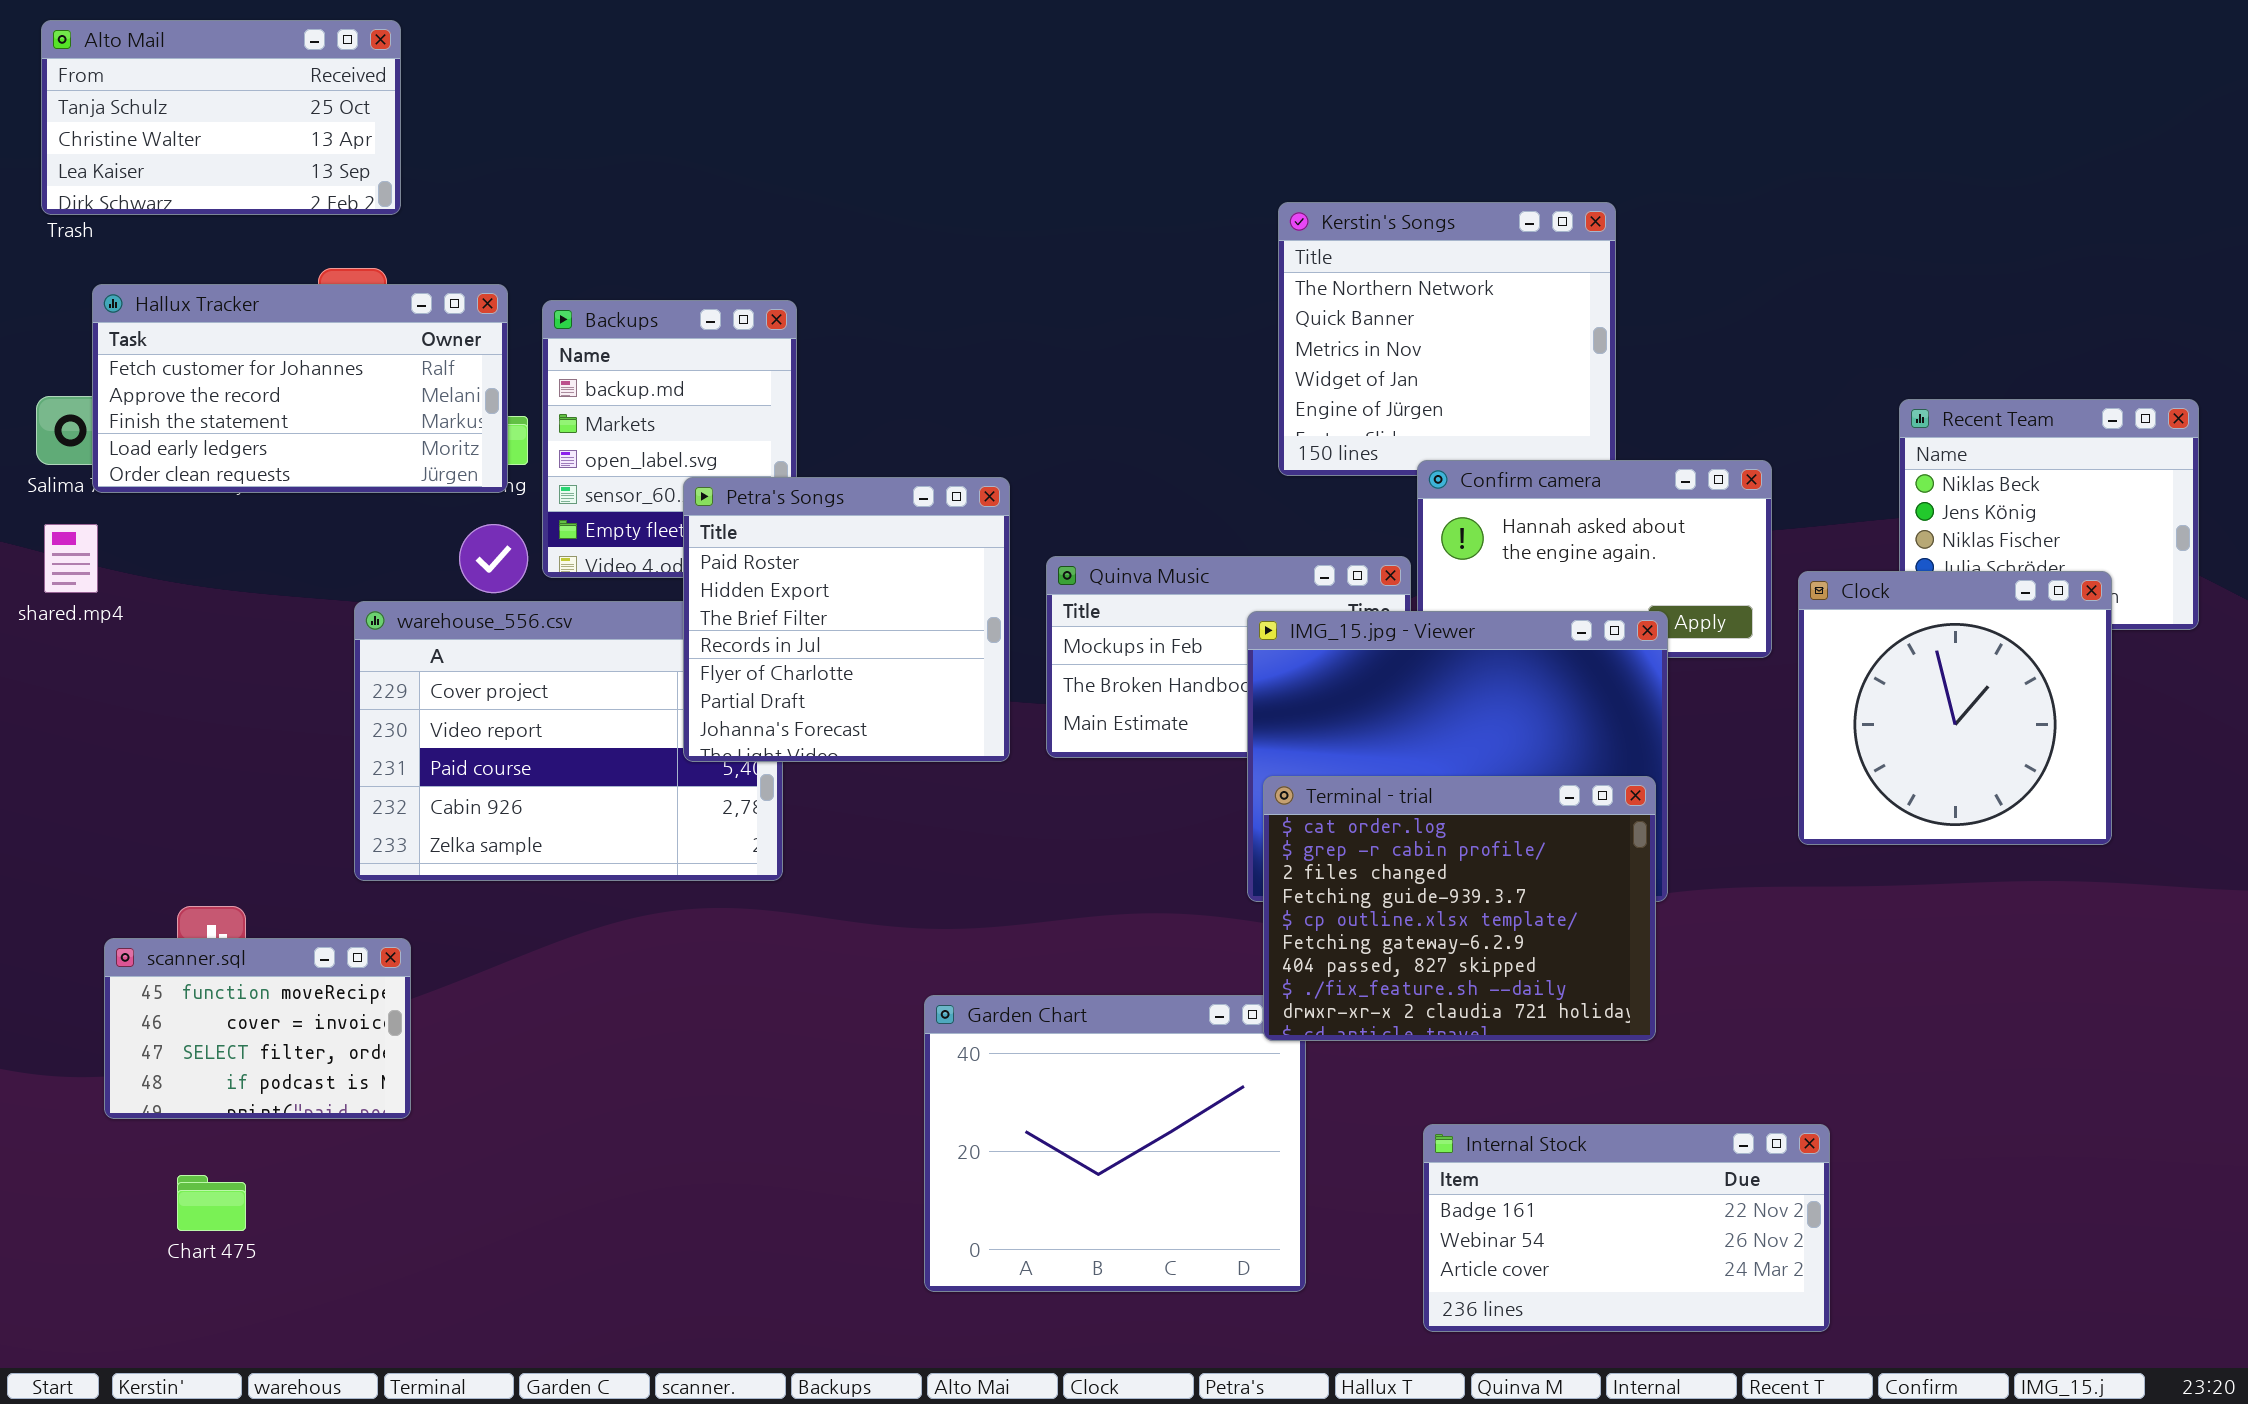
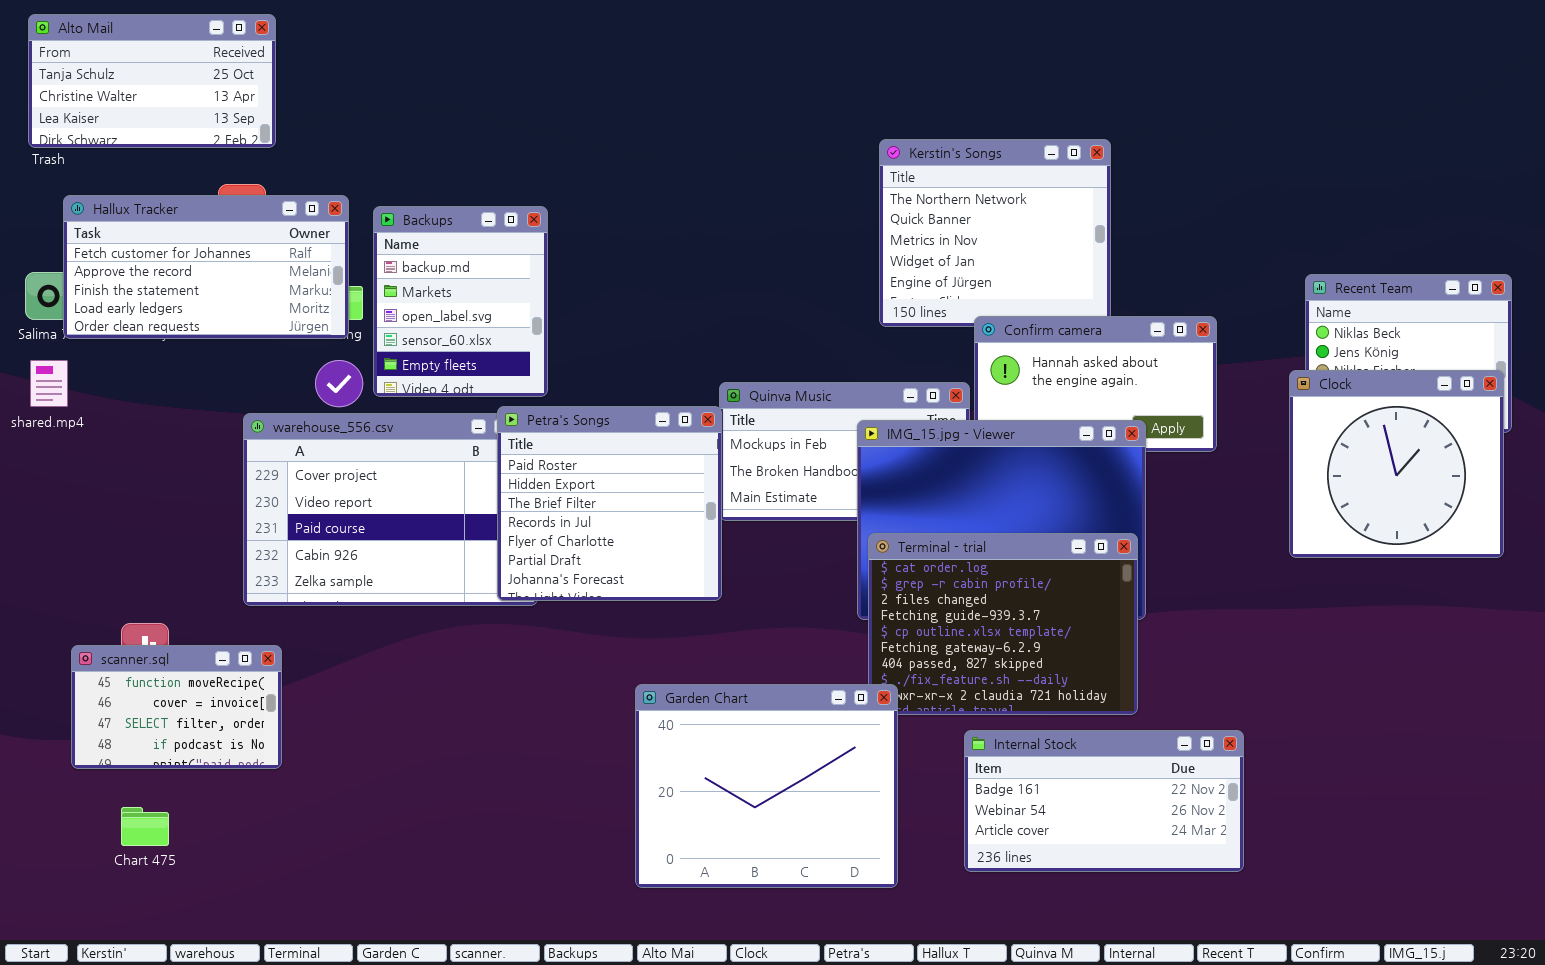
Petra's Songs: [683,477,1010,762] -> [497,406,722,601], moved
Clock: [1798,571,2112,845] -> [1289,370,1504,558], moved
Garden Chart: [924,995,1306,1292] -> [635,684,898,888], raised
Internal Stock: [1423,1124,1830,1332] -> [964,730,1244,872], moved

